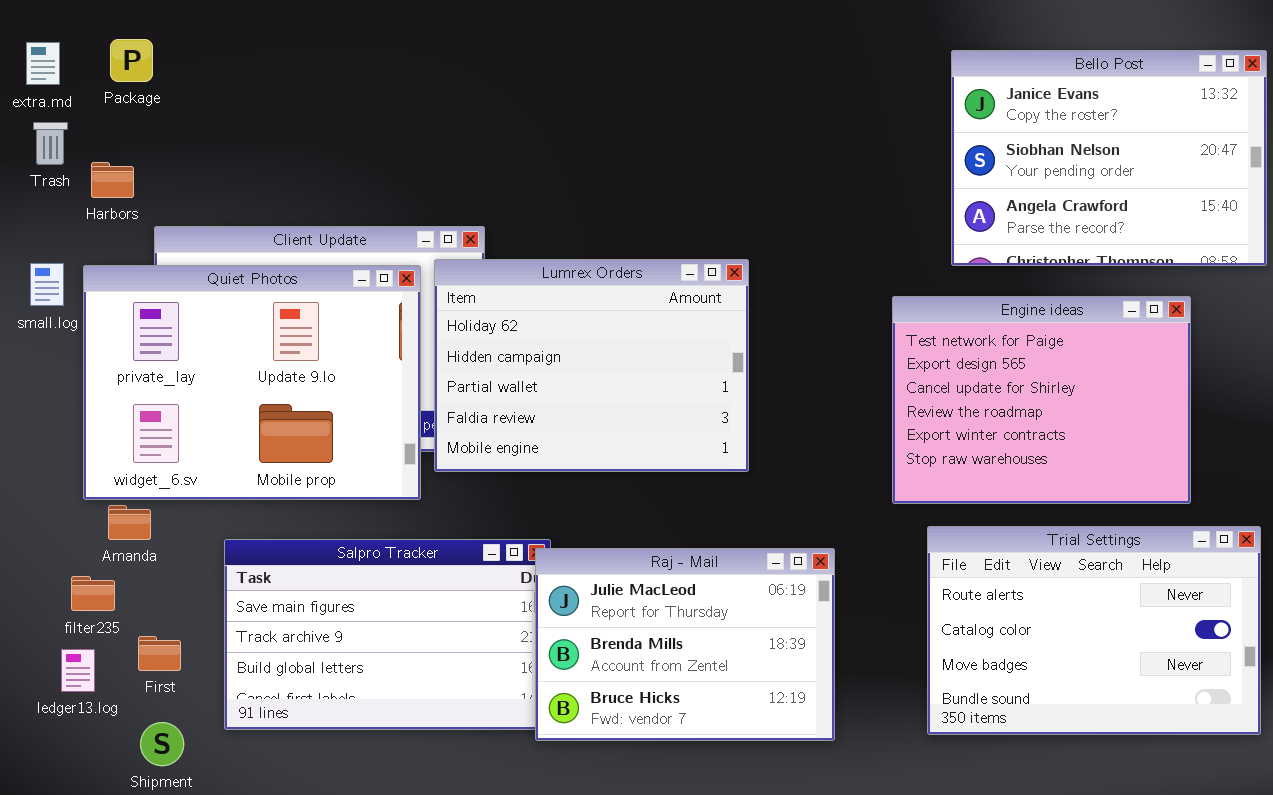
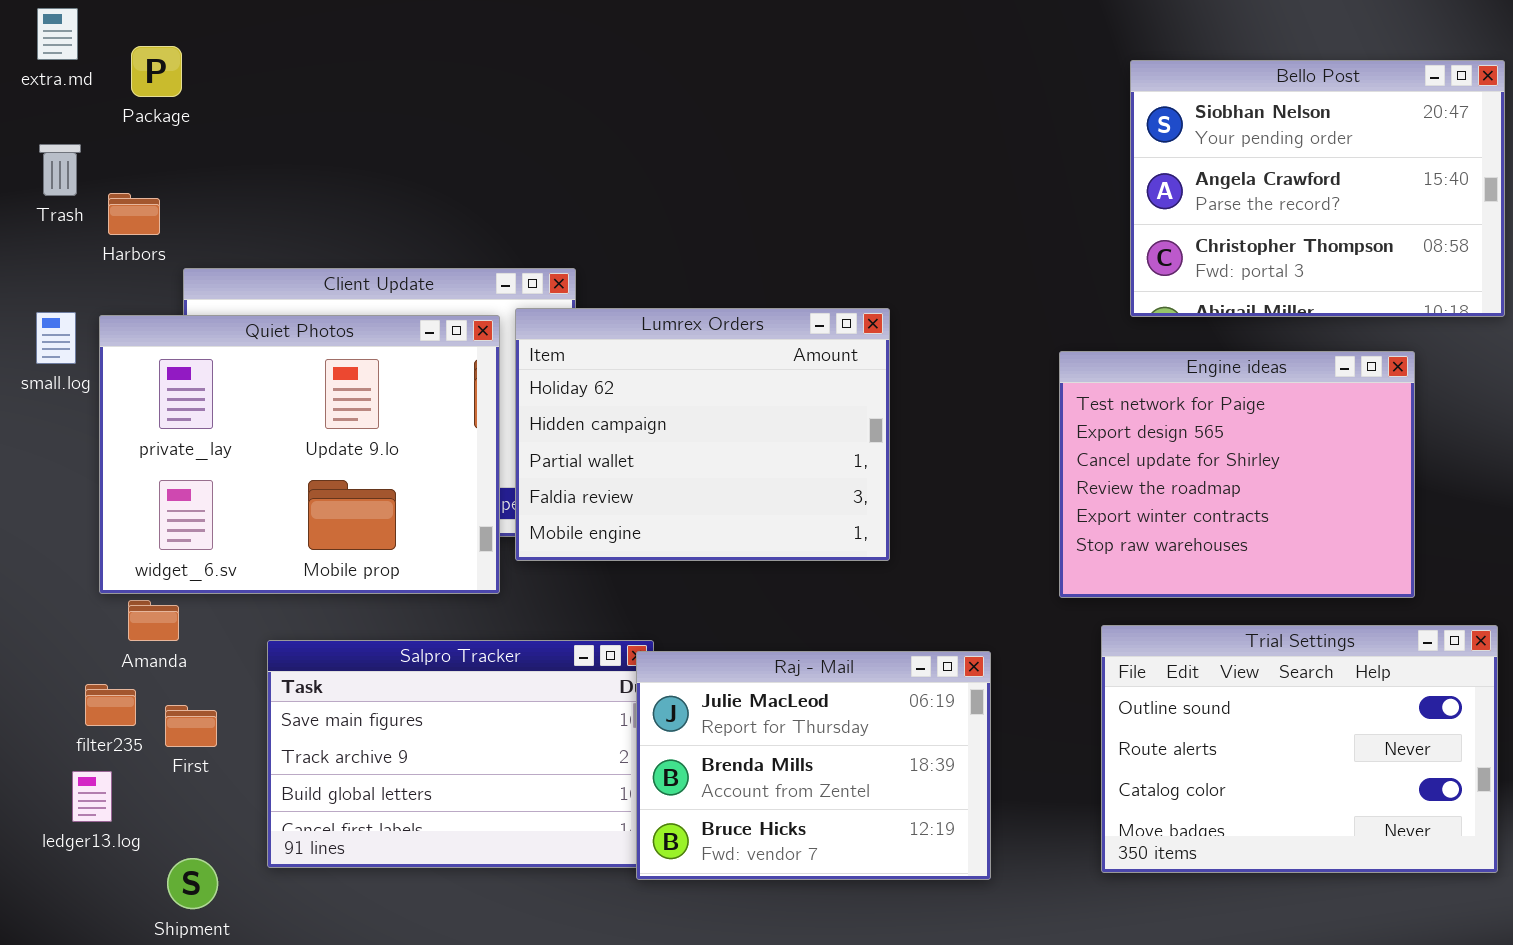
extra.md: [26,42,60,85] -> [37,8,78,60], moved
Bello Post: [951,50,1267,266] -> [1130,60,1505,317], scrolled down 1 row
Trial Settings: [927,526,1261,735] -> [1101,625,1498,873], scrolled up 1 row
First: [138,636,181,671] -> [165,705,217,747], moved

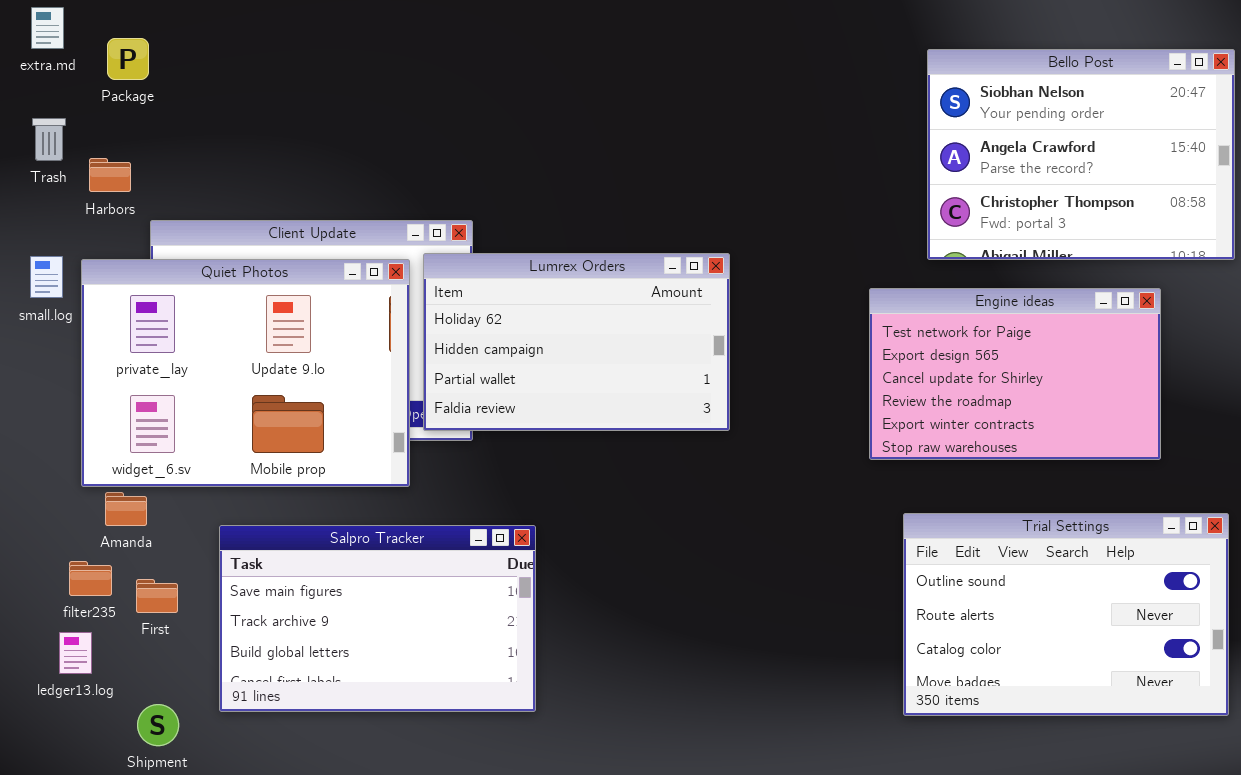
Lumrex Orders: [515,308,890,561] -> [423,253,730,431], resized
Engine ideas: [1059,351,1415,598] -> [869,288,1161,460], resized
Raj - Mail: [636,651,991,880] -> none, closed

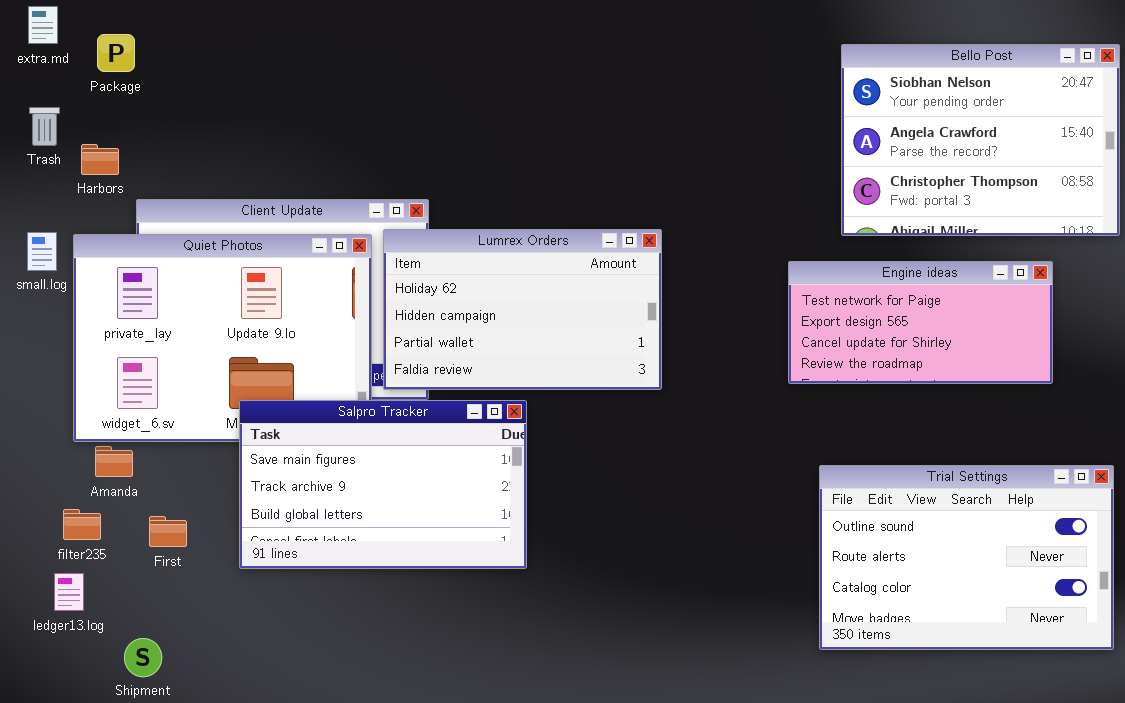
Engine ideas: [869,288,1161,460] -> [788,261,1053,384], resized
Salpro Tracker: [219,525,536,712] -> [239,400,527,569], moved
First: [136,579,178,613] -> [149,516,187,547], moved

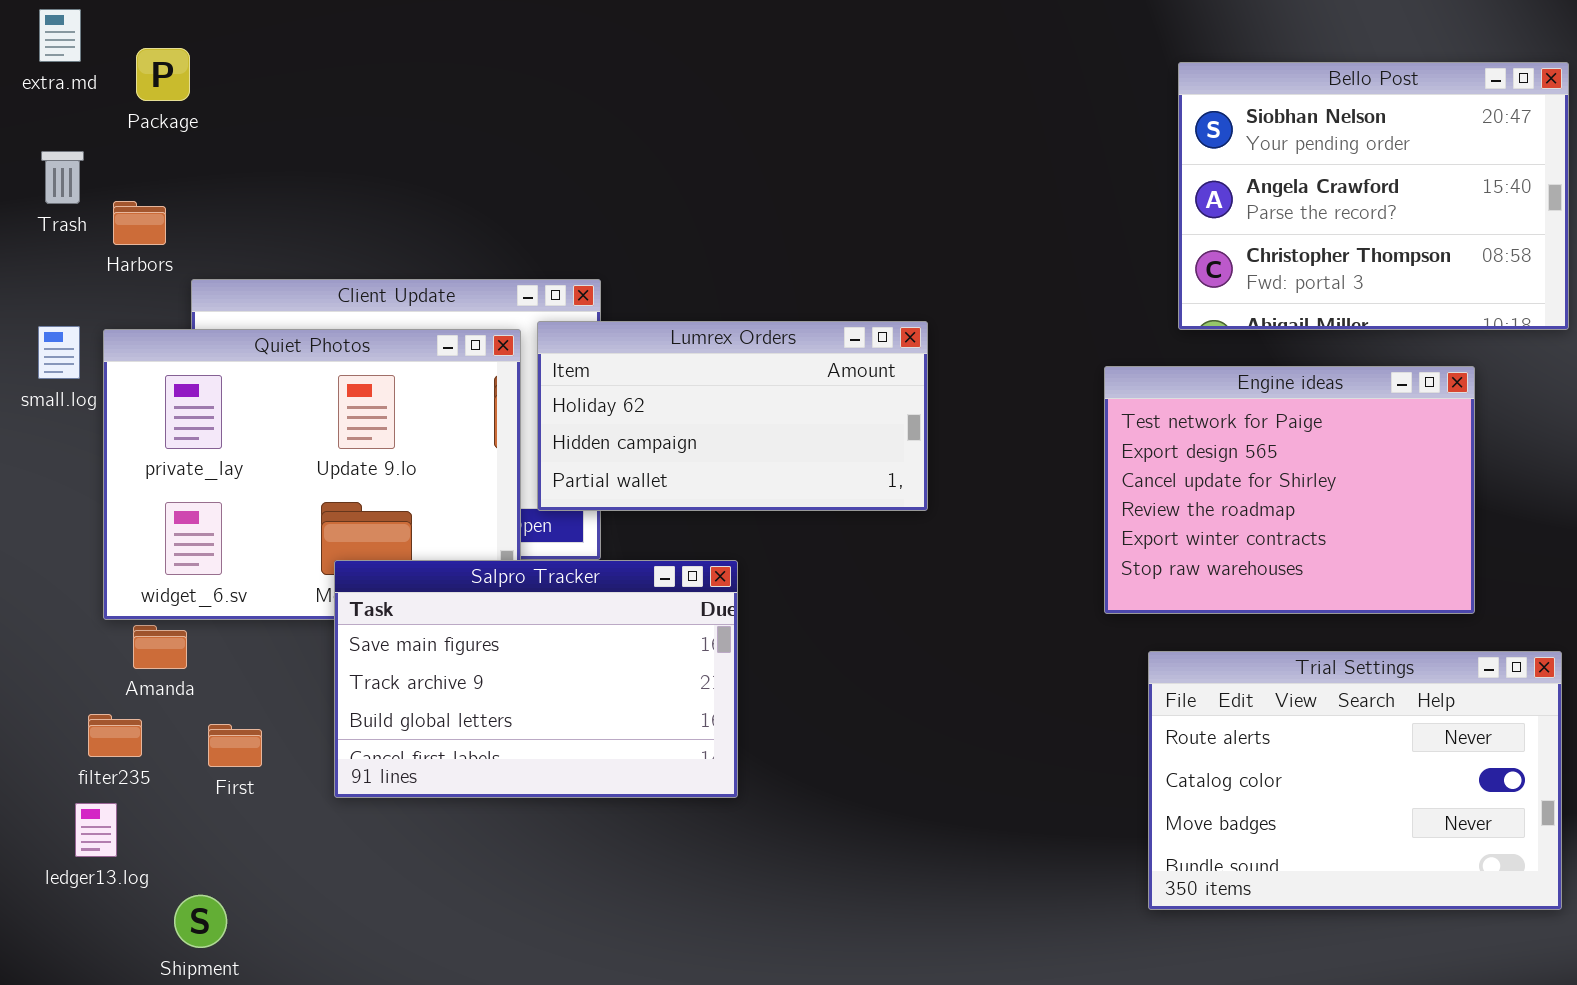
Lumrex Orders: [383,229,662,390] -> [537,321,928,511], resized
Engine ideas: [788,261,1053,384] -> [1104,366,1475,614], resized
Trial Settings: [819,465,1114,650] -> [1148,651,1562,910], scrolled down 1 row

